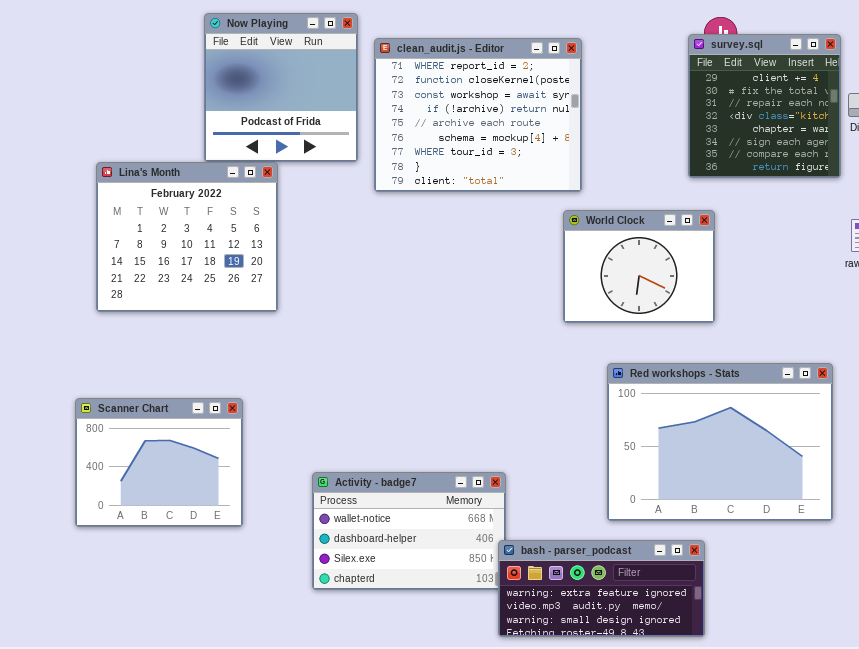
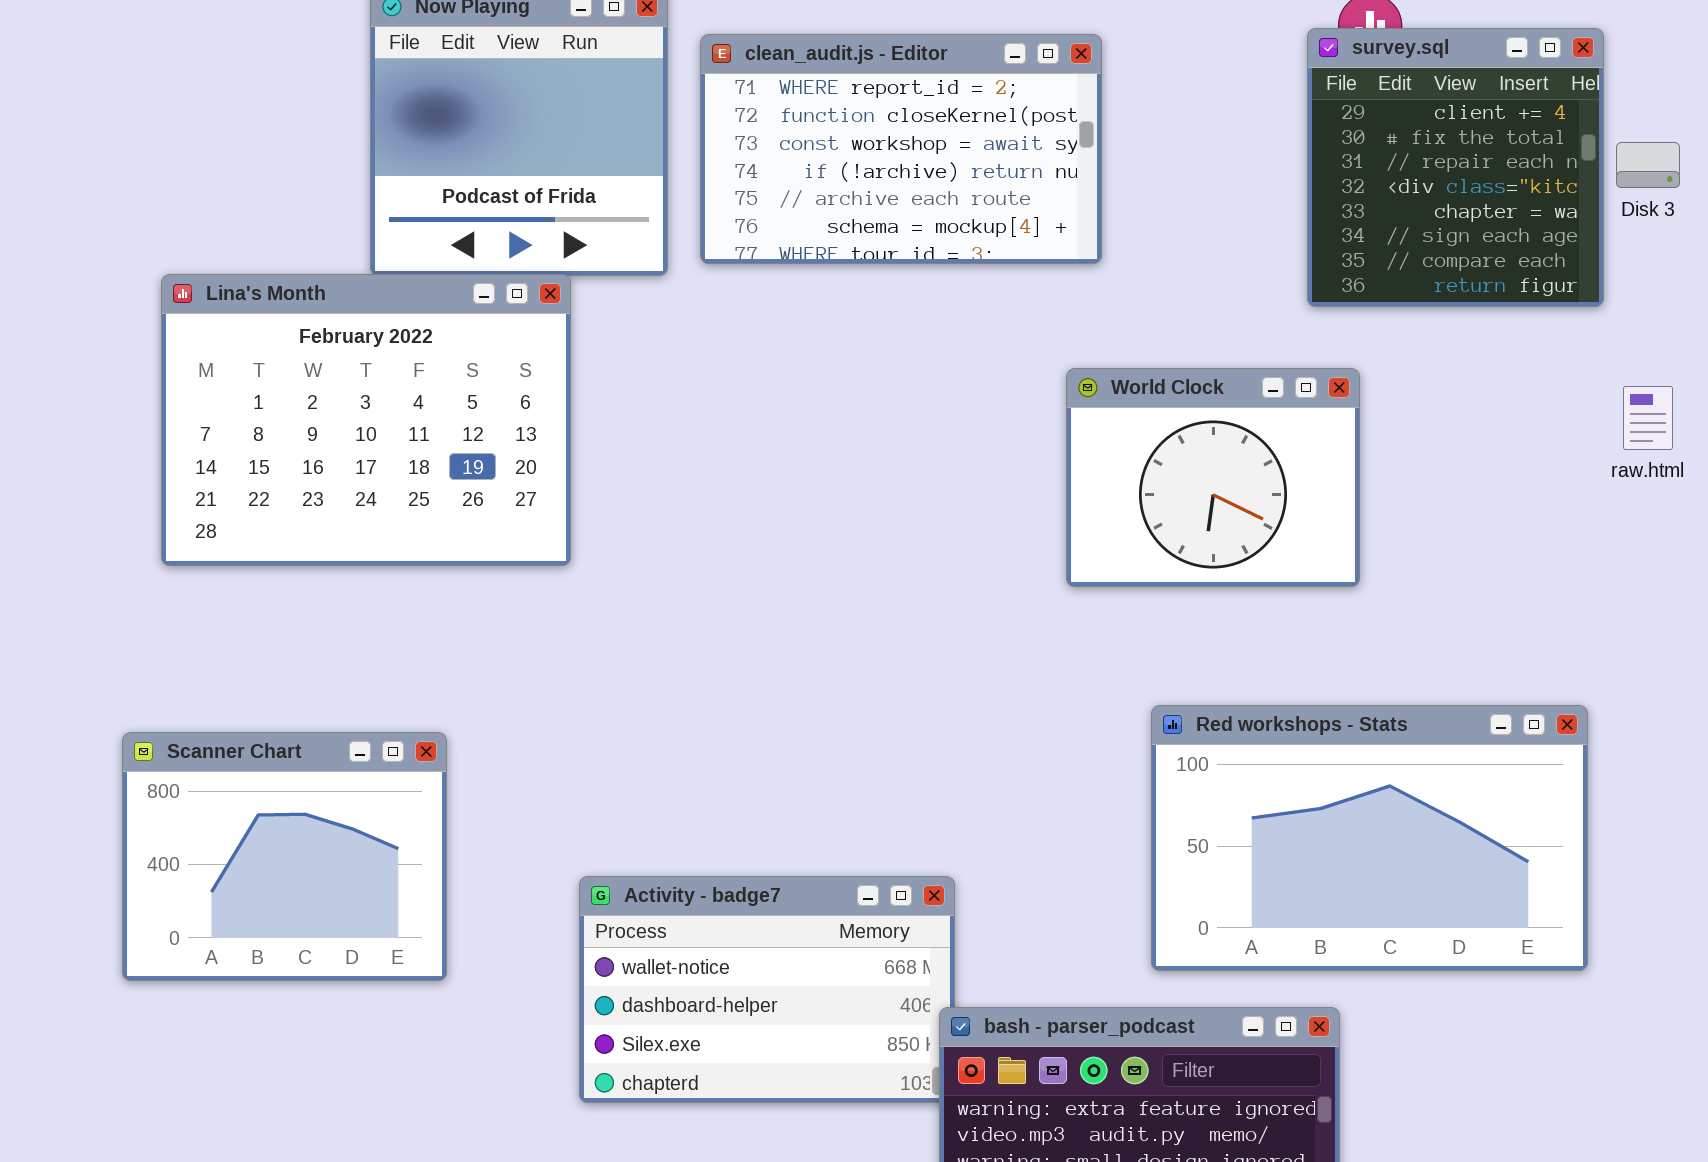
clean_audit.js - Editor: [374,38,582,192] -> [700,34,1102,264], resized
Lina's Month: [96,162,278,312] -> [161,274,571,566], resized
Red workshops - Stats: [607,363,833,521] -> [1151,705,1588,971], resized

